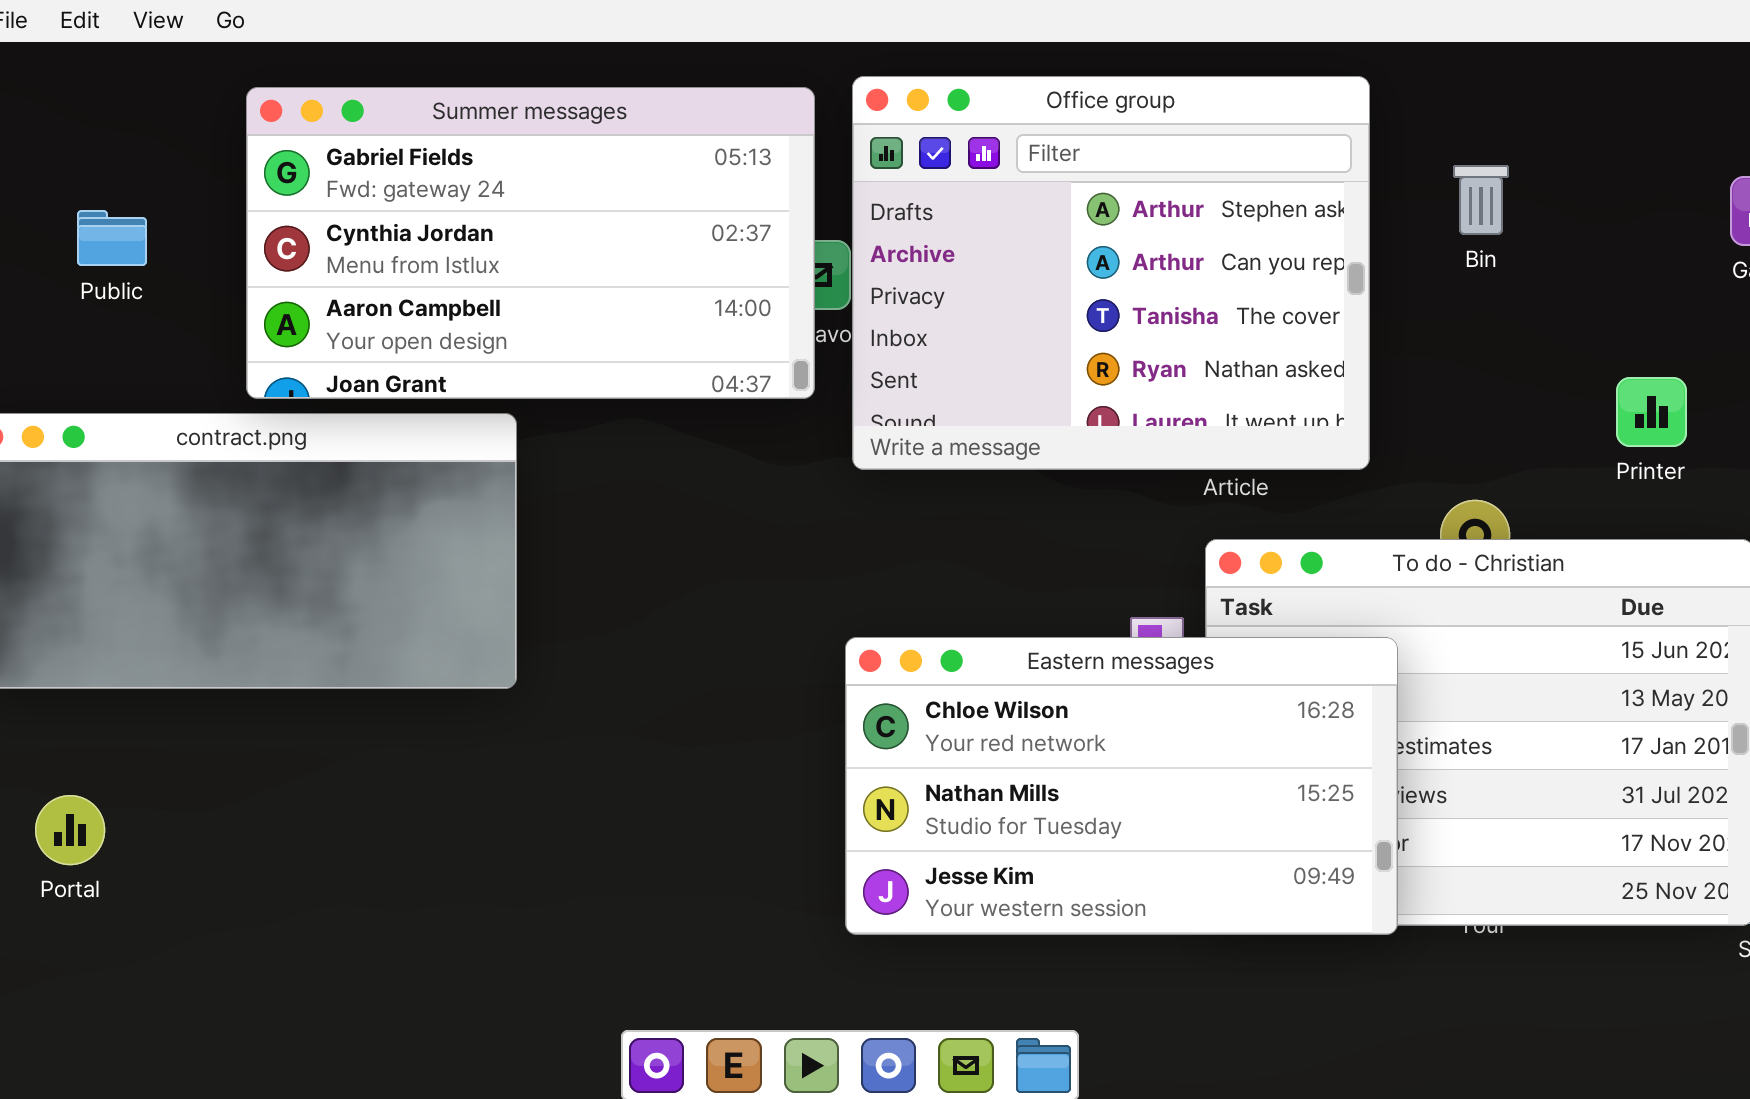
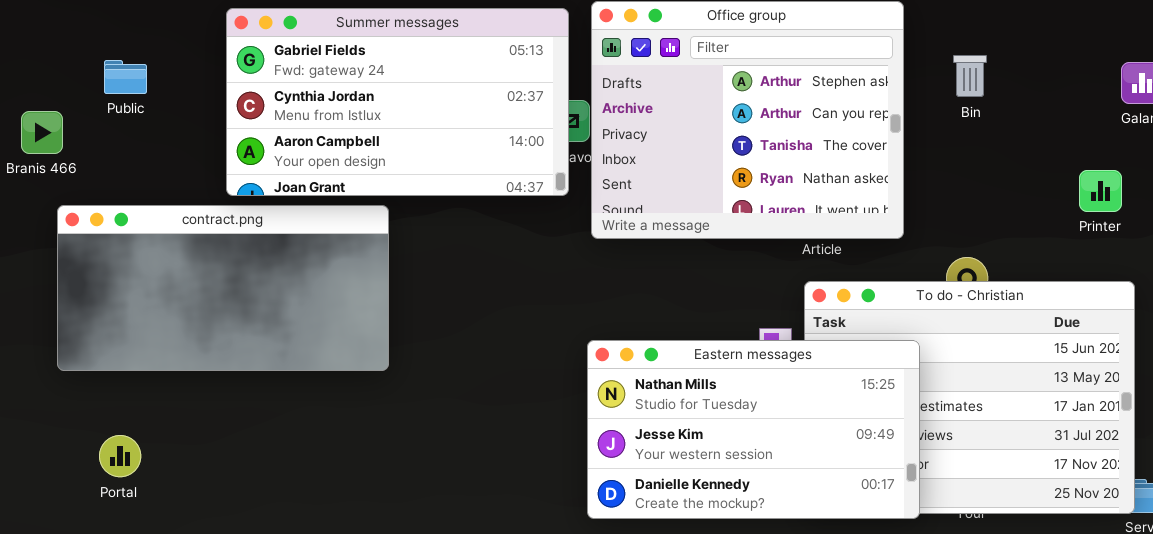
Public: [77,210,147,266] -> [104,60,147,94], moved
Printer: [1616,377,1687,447] -> [1079,170,1122,212], moved
Eastern messages: [845,637,1398,935] -> [587,340,920,519], scrolled down 1 row

